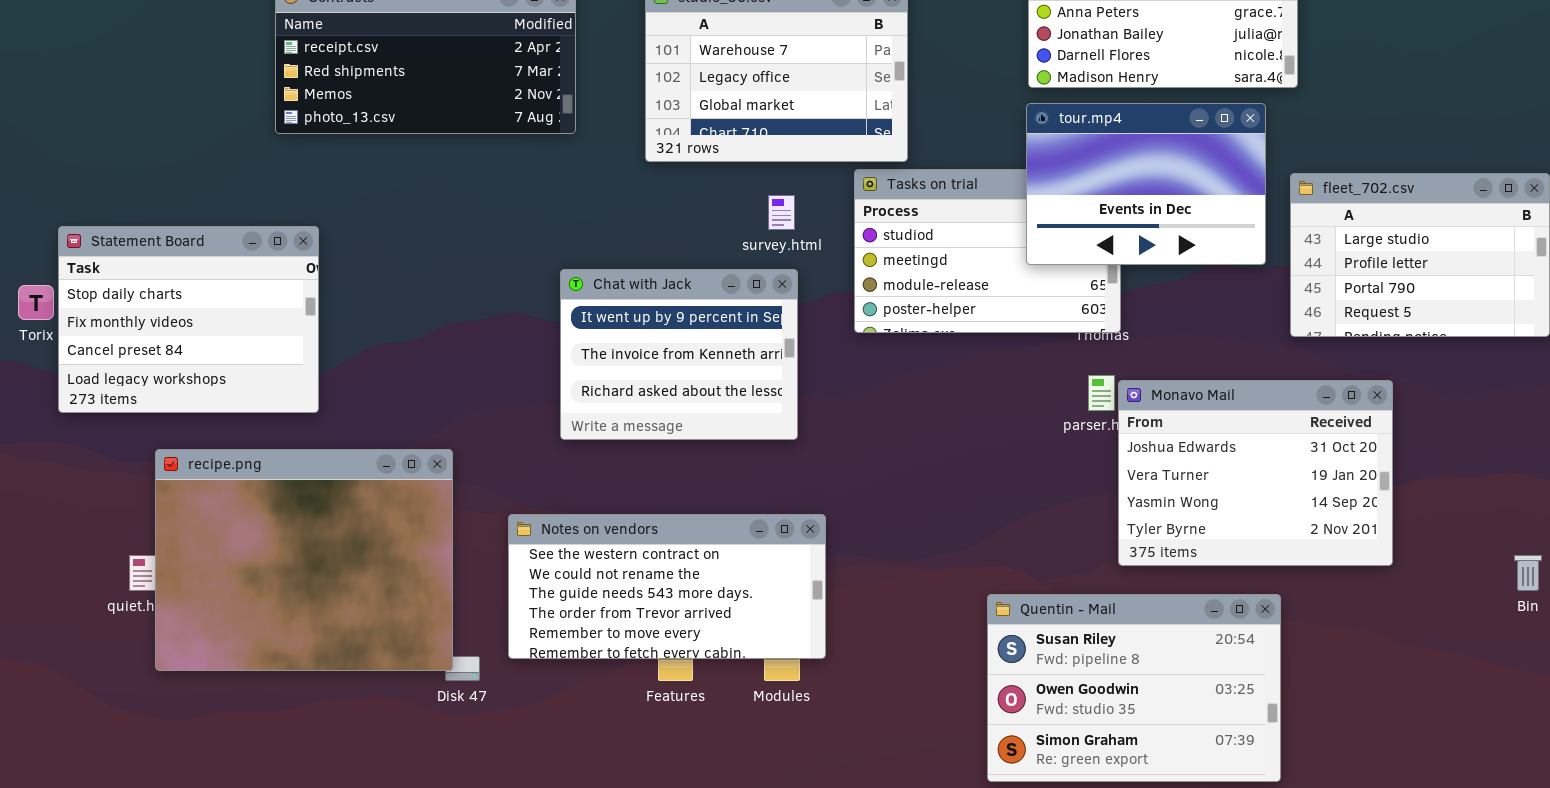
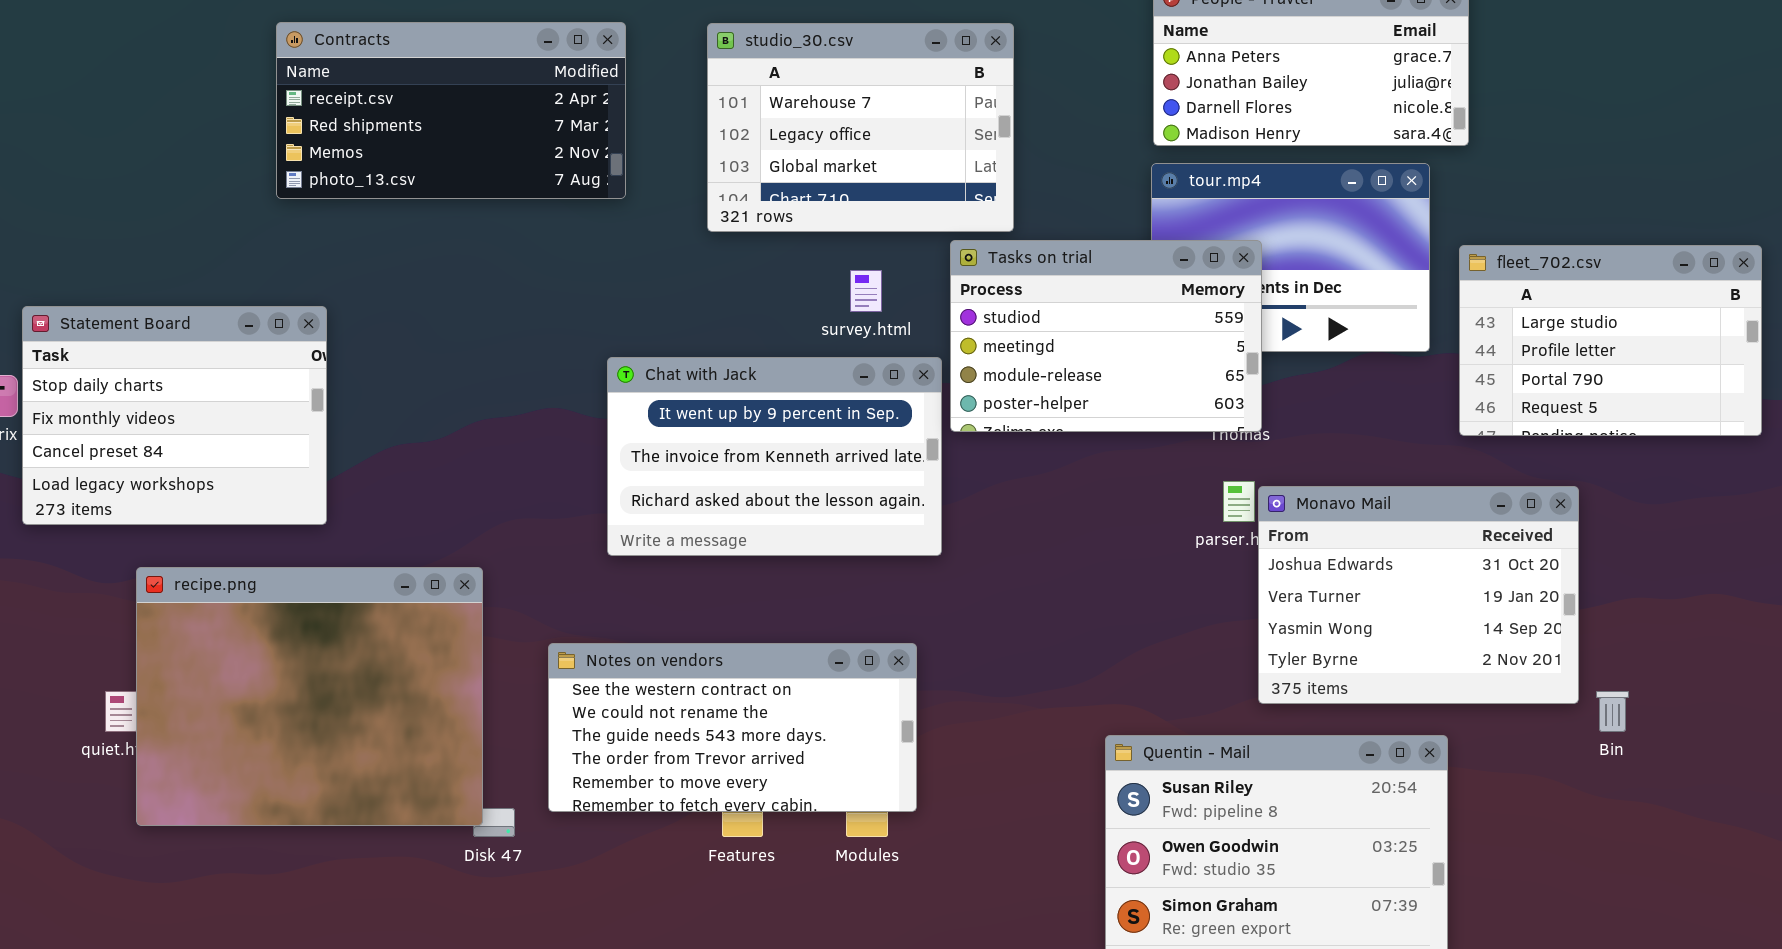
Tasks on trial: [854,169,1121,333] -> [950,240,1262,432], raised
Chat with Jack: [560,269,798,440] -> [607,357,942,556], resized
Bin: [1514,555,1542,591] -> [1596,691,1629,732], moved

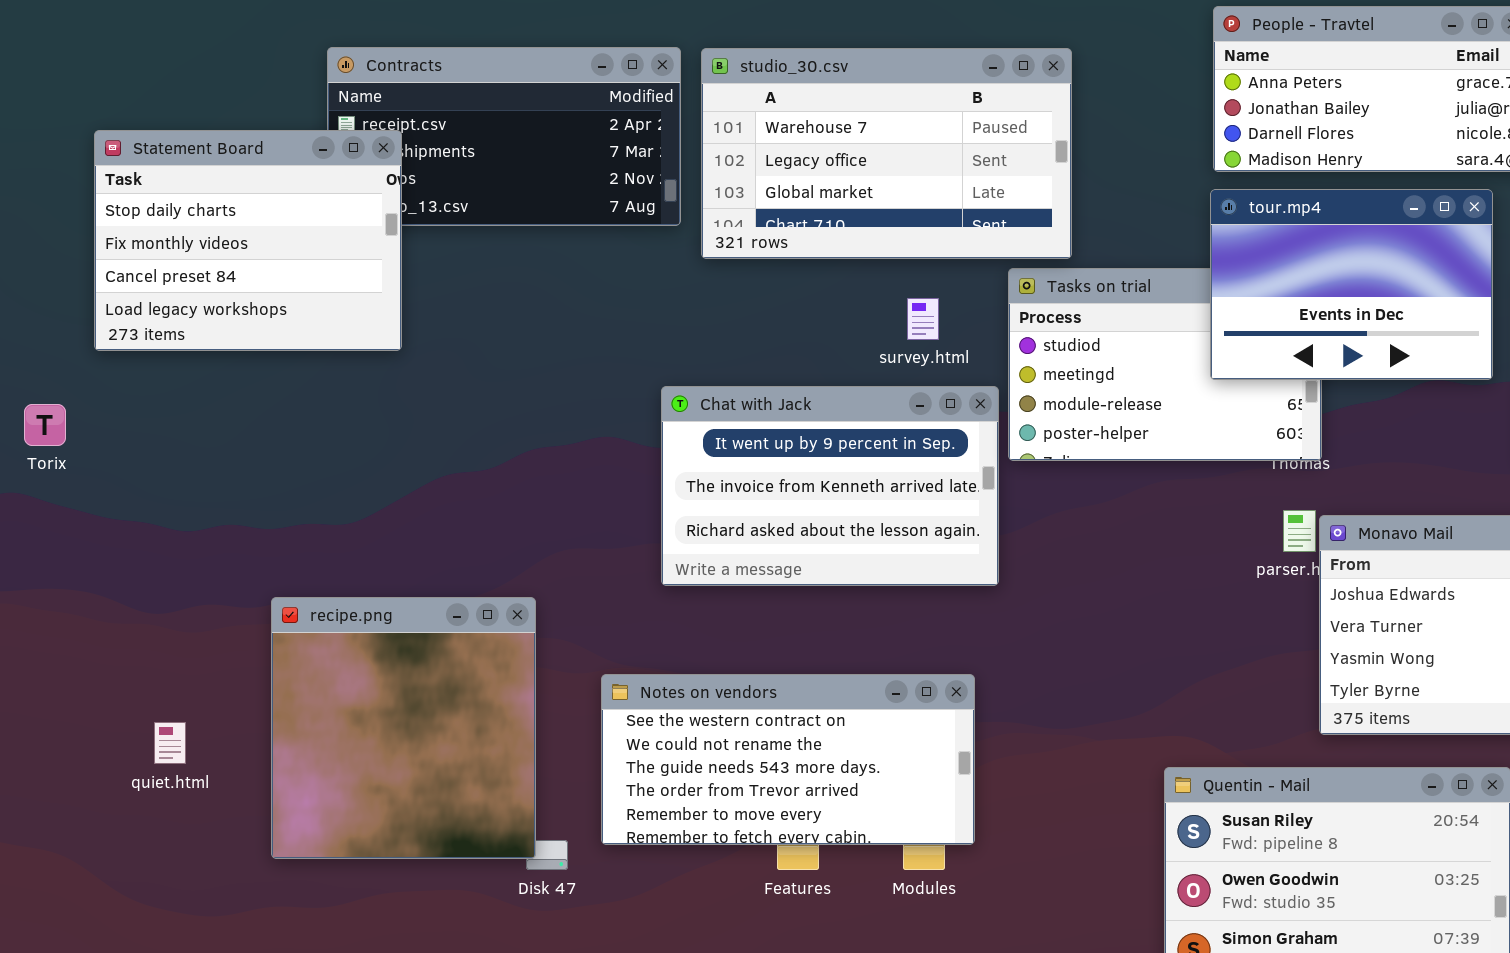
studio_30.csv: [707,23,1014,232] -> [701,48,1072,259], resized
tour.mp4: [1151,163,1430,352] -> [1210,189,1493,380], raised
Statement Board: [22,306,327,525] -> [94,130,402,351], moved
recipe.png: [136,567,483,826] -> [271,597,536,859], resized

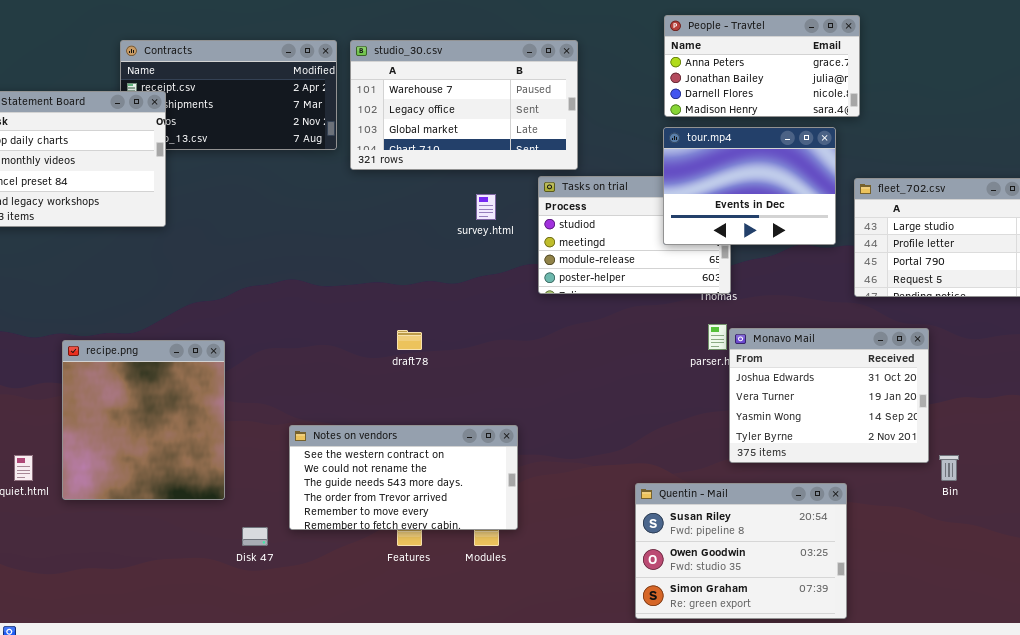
Chat with Jack: [661,386,999,586] -> none, closed
recipe.png: [271,597,536,859] -> [62,340,225,500], moved

